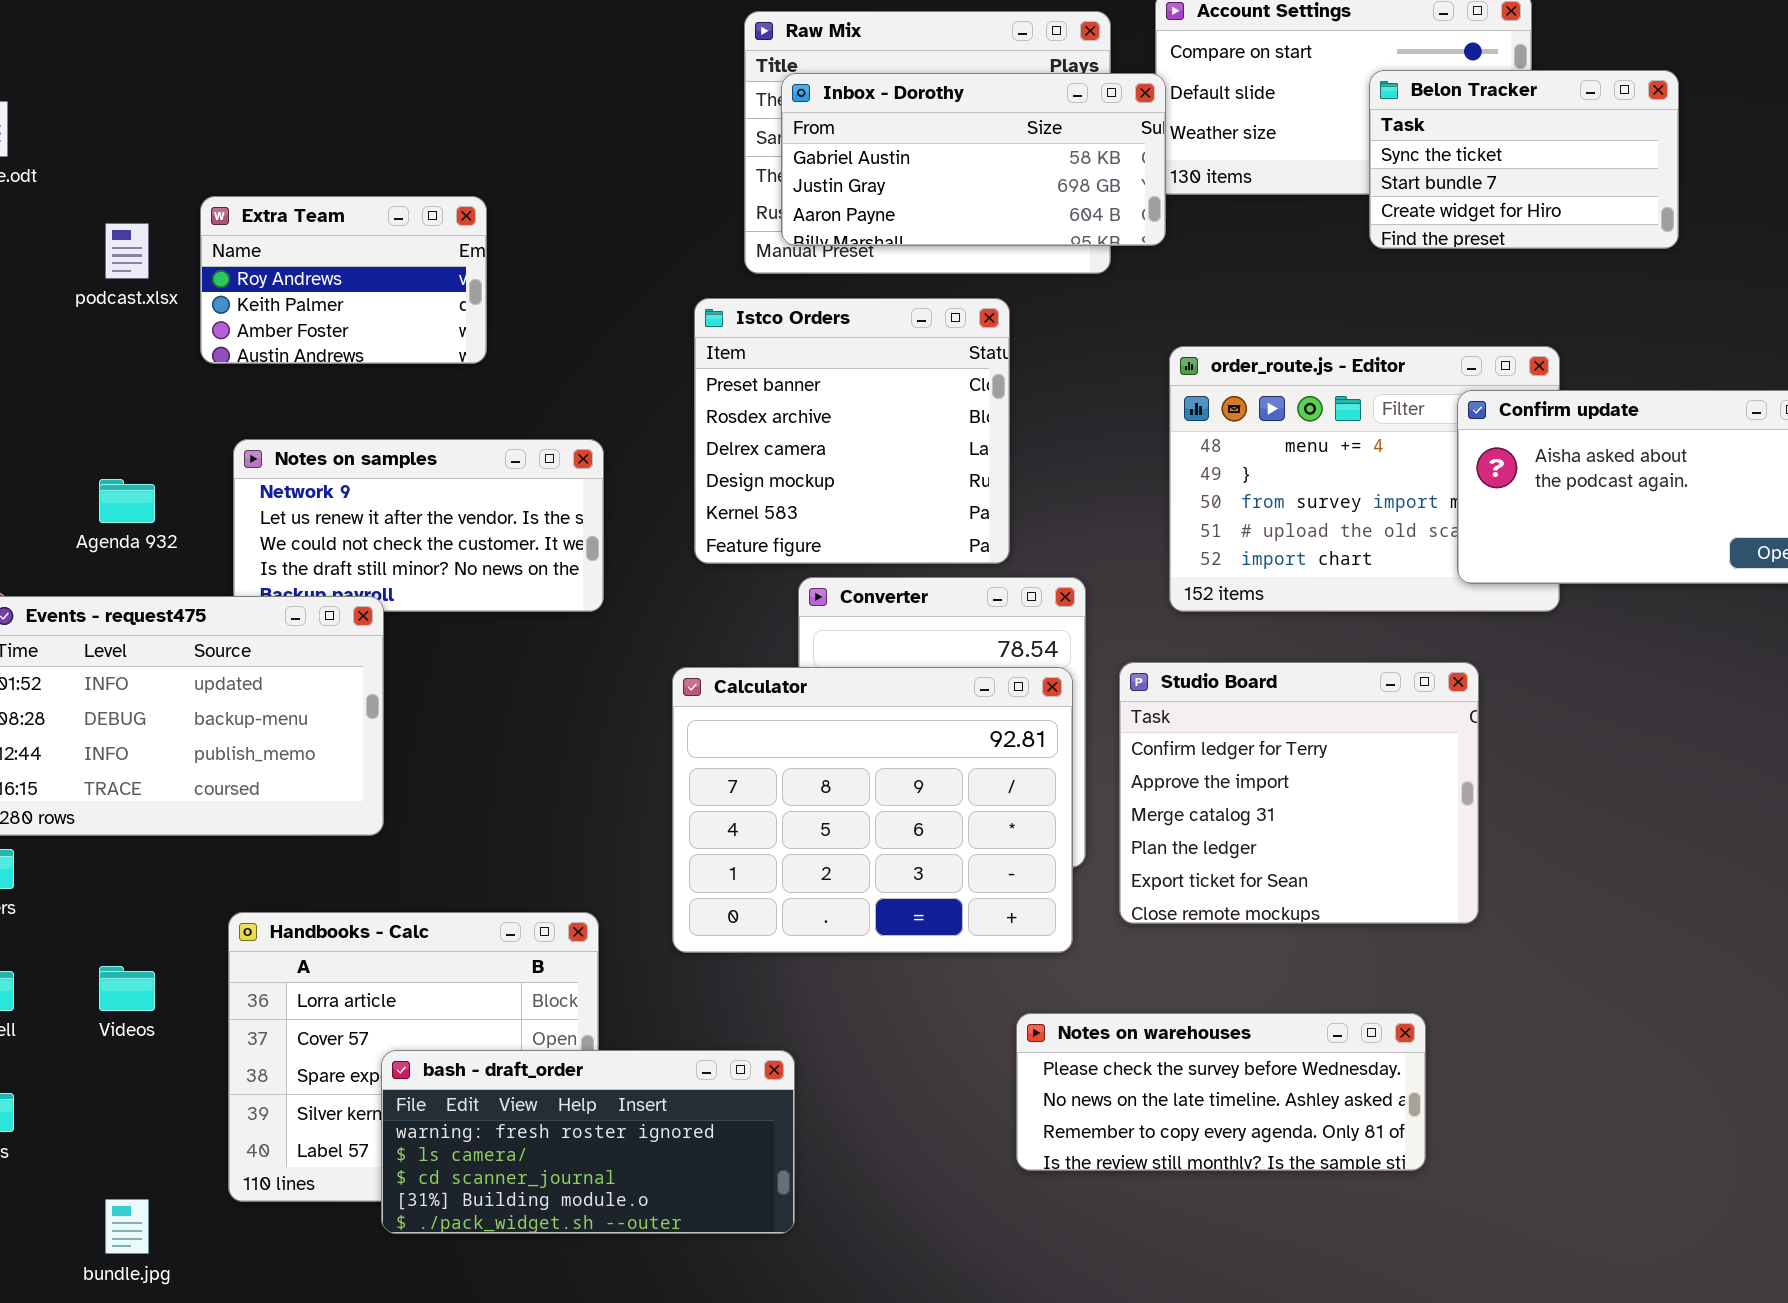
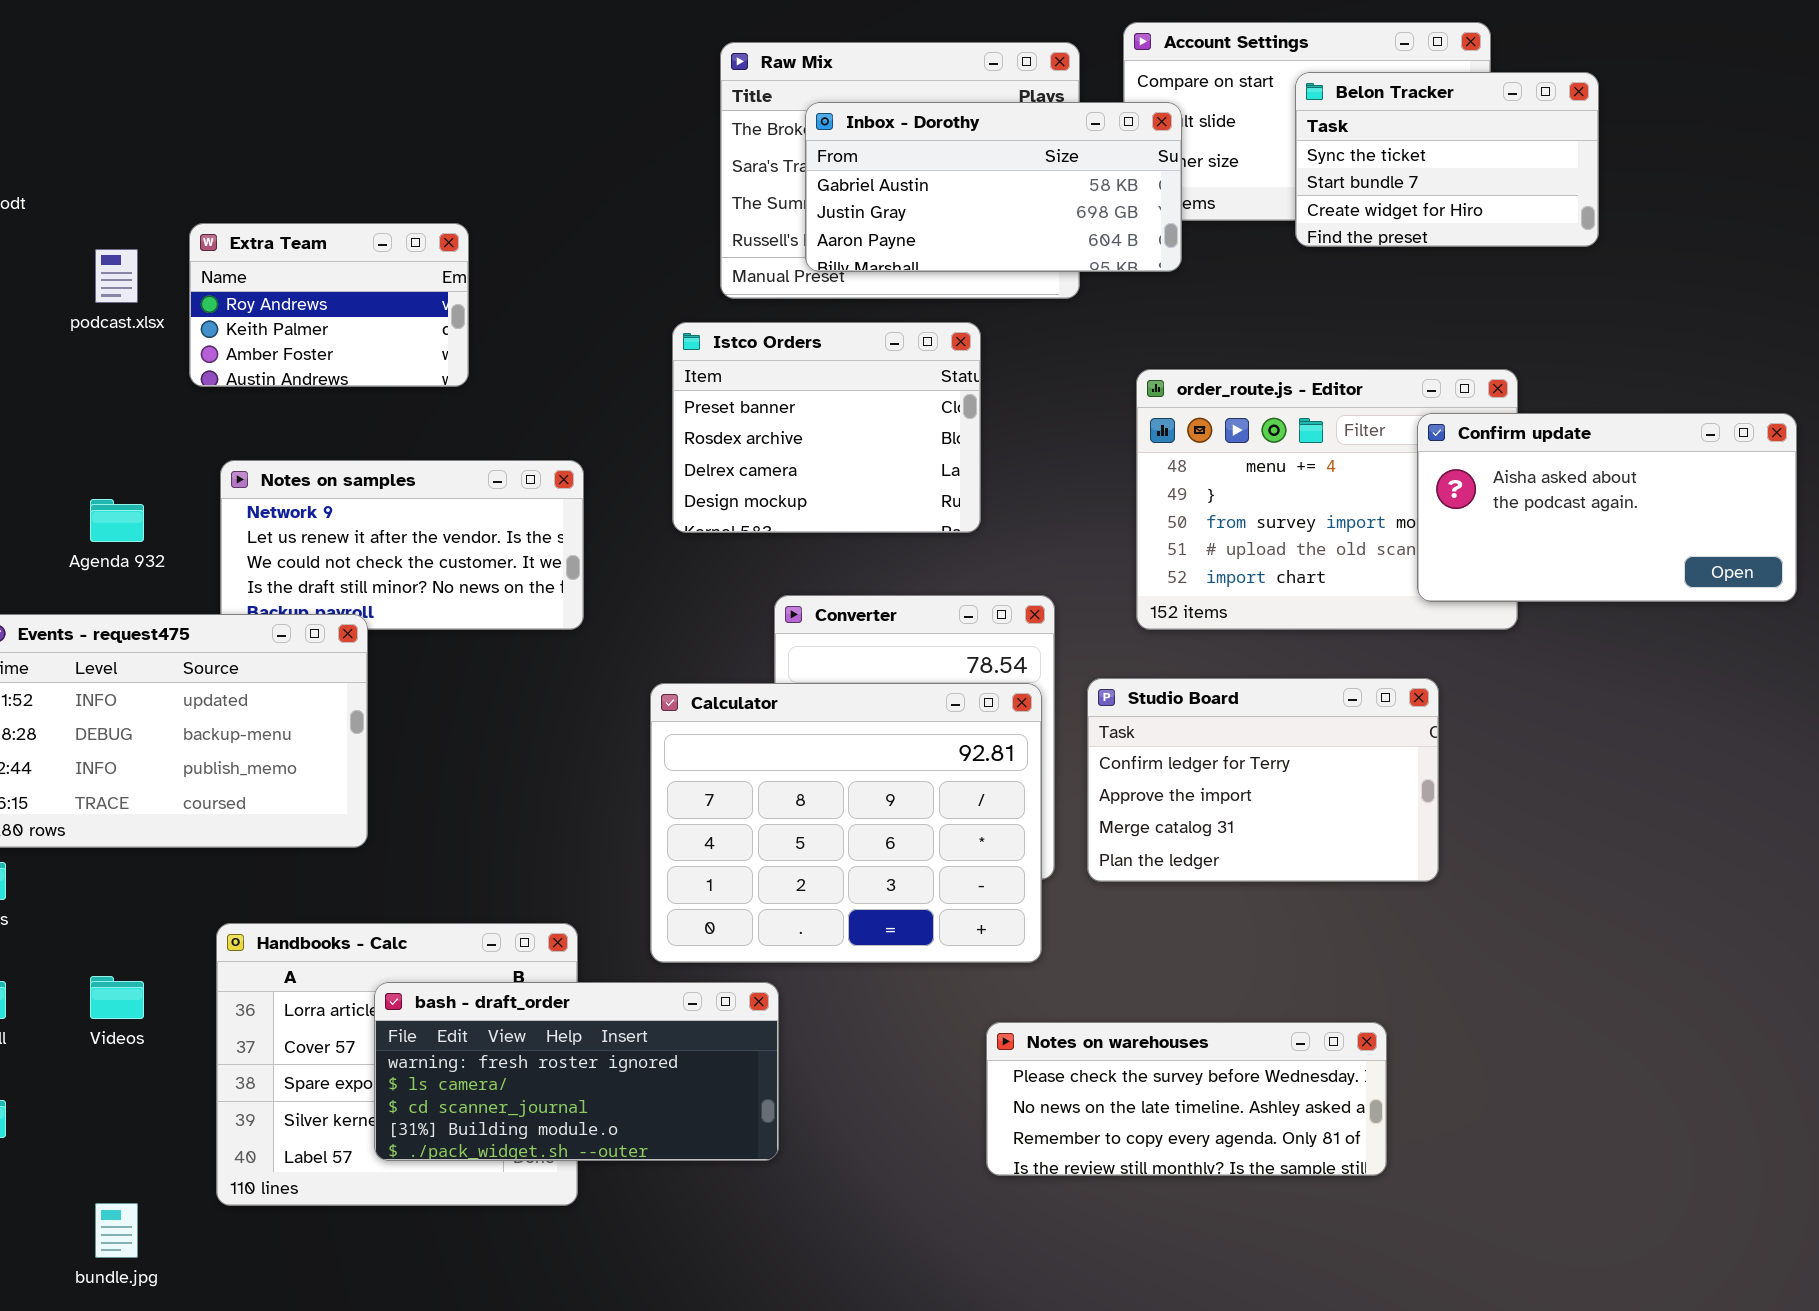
Belon Tracker: [1369,70,1679,249] -> [1295,72,1599,247], moved
Inbox - Dorothy: [781,73,1166,246] -> [805,102,1182,272], moved
Istco Orders: [694,298,1010,564] -> [672,322,981,533], resized
Studio Board: [1119,662,1479,924] -> [1087,678,1439,882], resized
bash - draft_order: [381,1050,795,1234] -> [374,982,779,1161], moved

